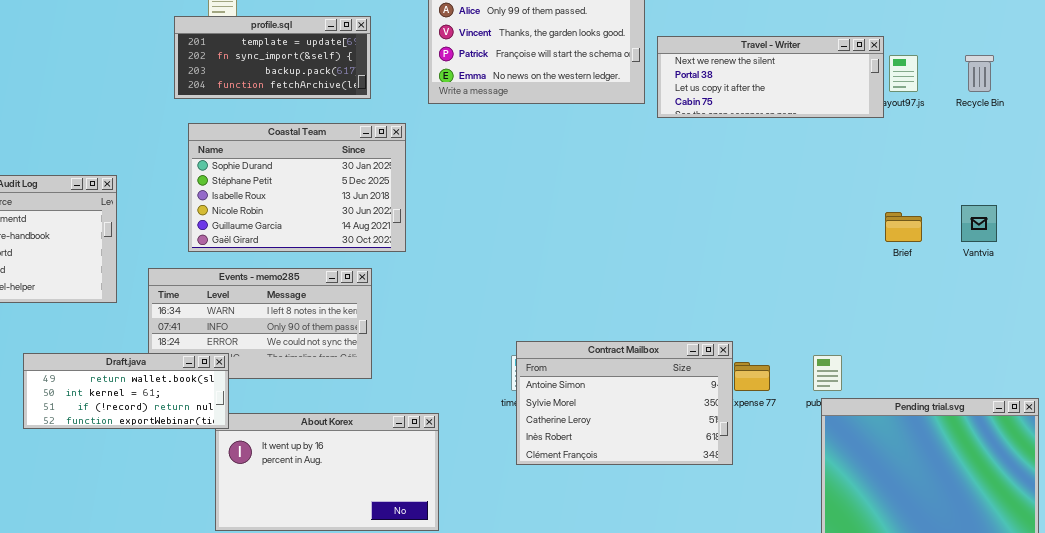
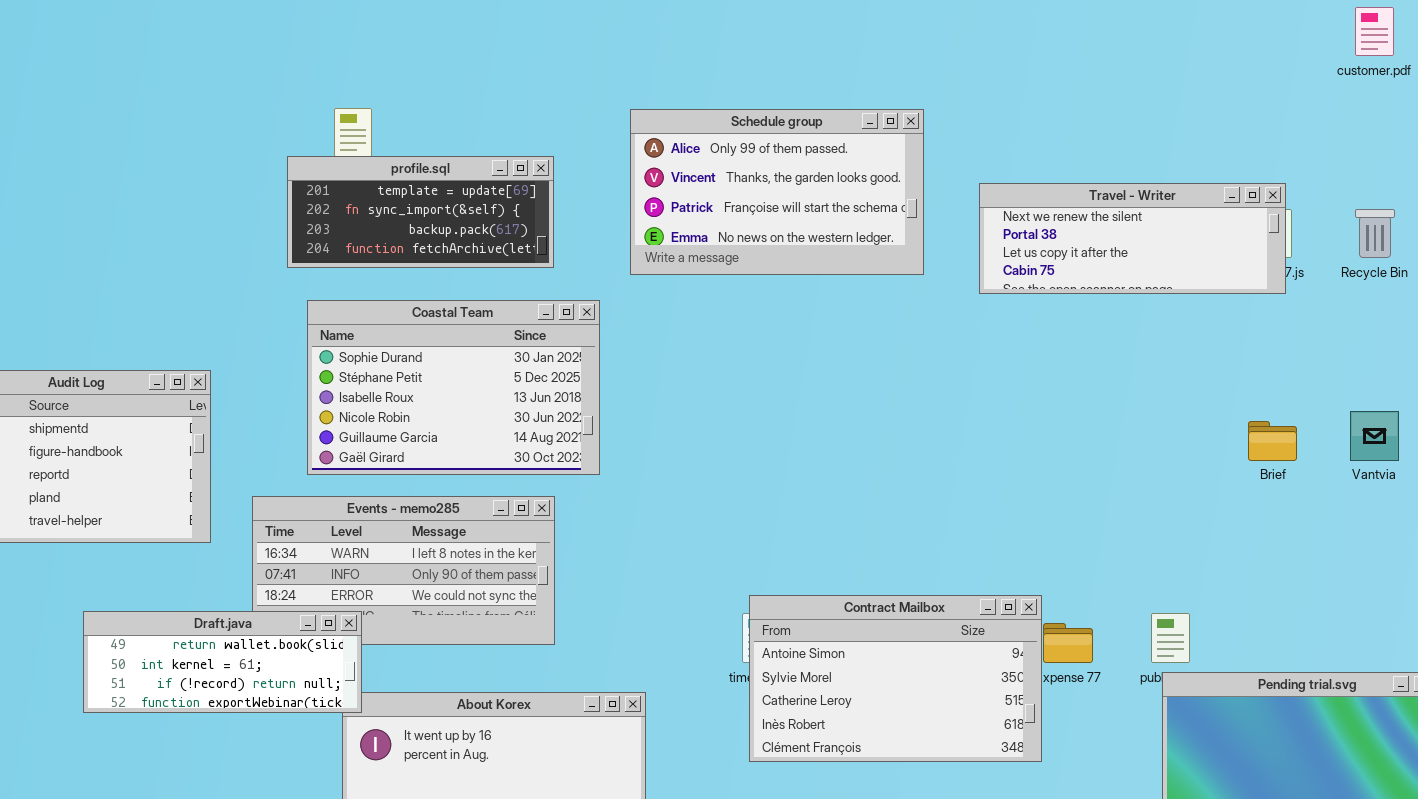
Travel - Writer: [657,36,884,118] -> [979,183,1286,294], moved

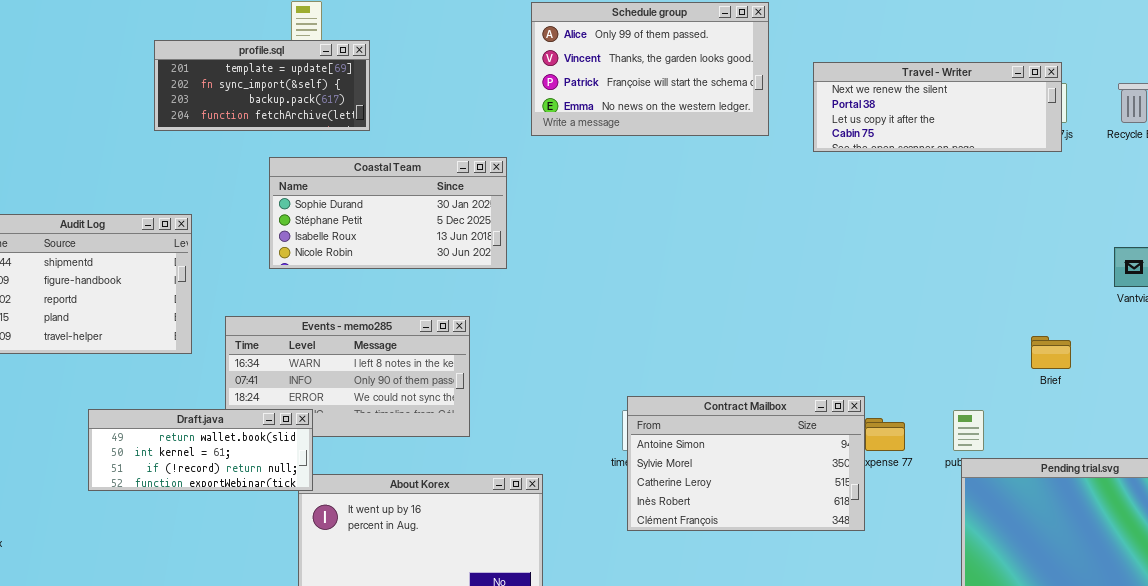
profile.sql: [287,156,554,268] -> [154,40,370,131], moved
Coastal Team: [307,300,600,475] -> [269,157,507,269], resized
Brief: [1248,421,1297,461] -> [1031,336,1071,369], moved

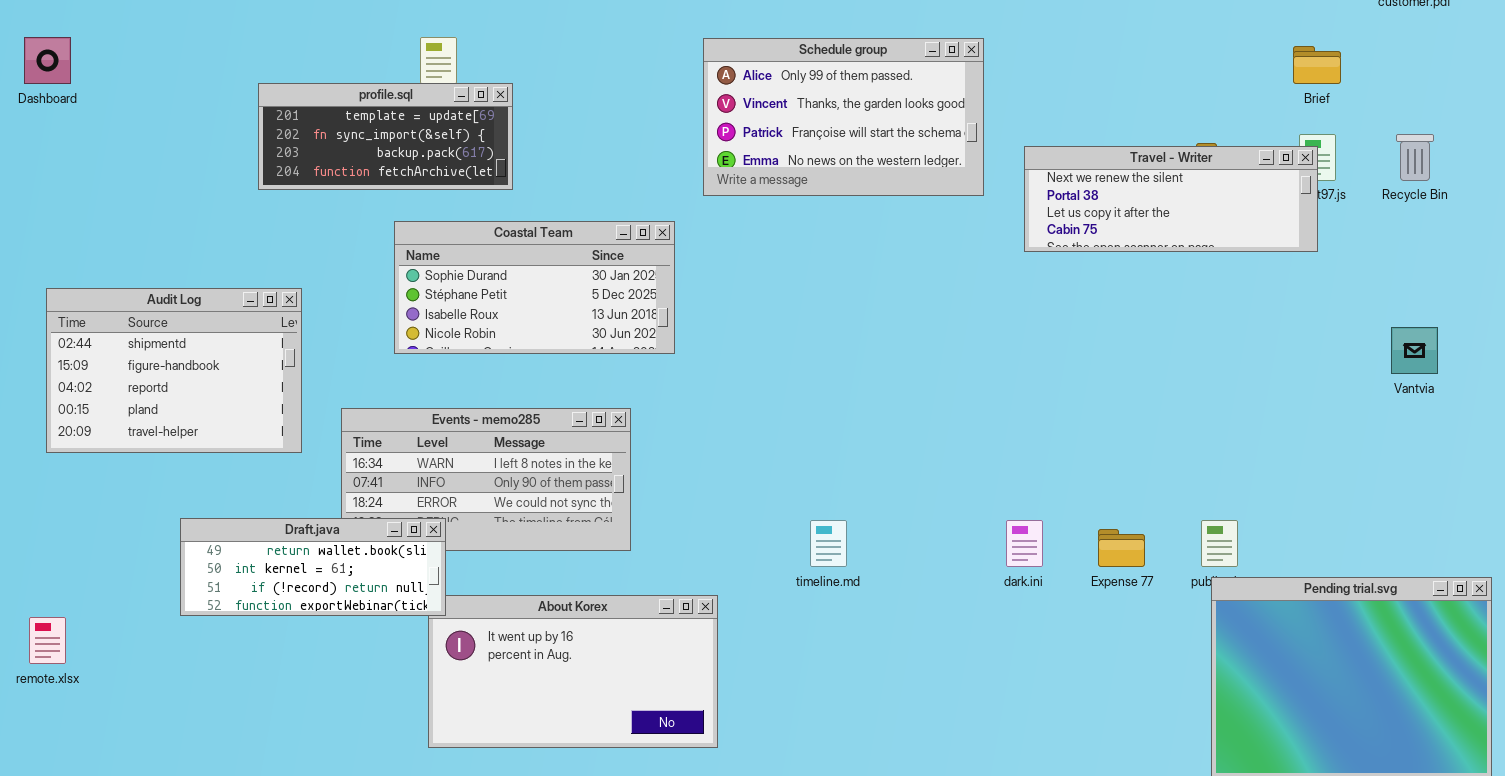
Travel - Writer: [813,62,1062,152] -> [1024,146,1318,252], moved
Brief: [1031,336,1071,369] -> [1293,46,1341,84], moved
Contract Mailbox: [627,396,865,531] -> none, closed

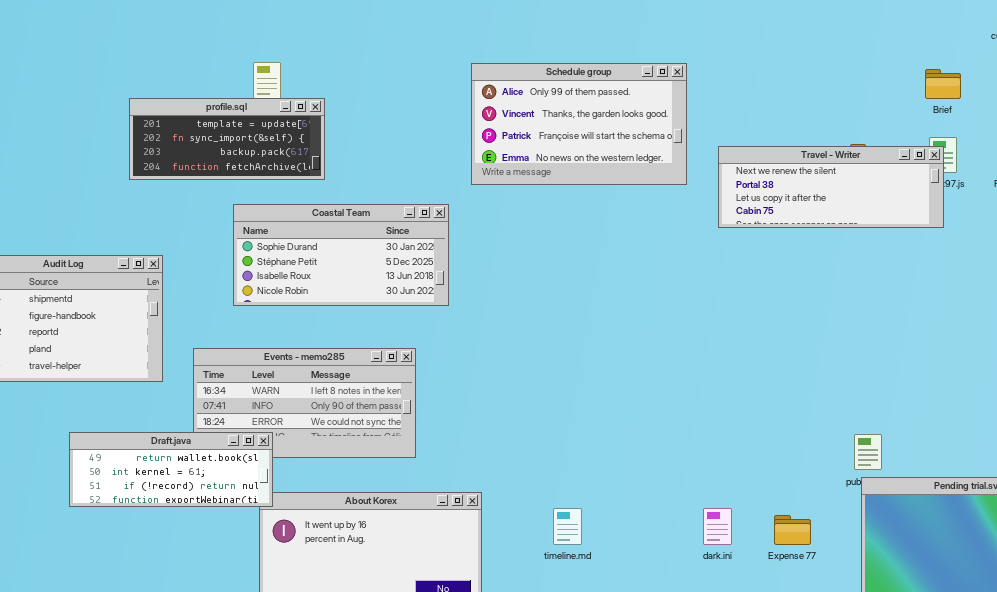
timeline.md: [810,520,847,567] -> [553,508,582,545], moved
dark.ini: [1006,520,1043,567] -> [703,508,732,545], moved
Expense 77: [1098,529,1145,567] -> [774,515,811,545], moved

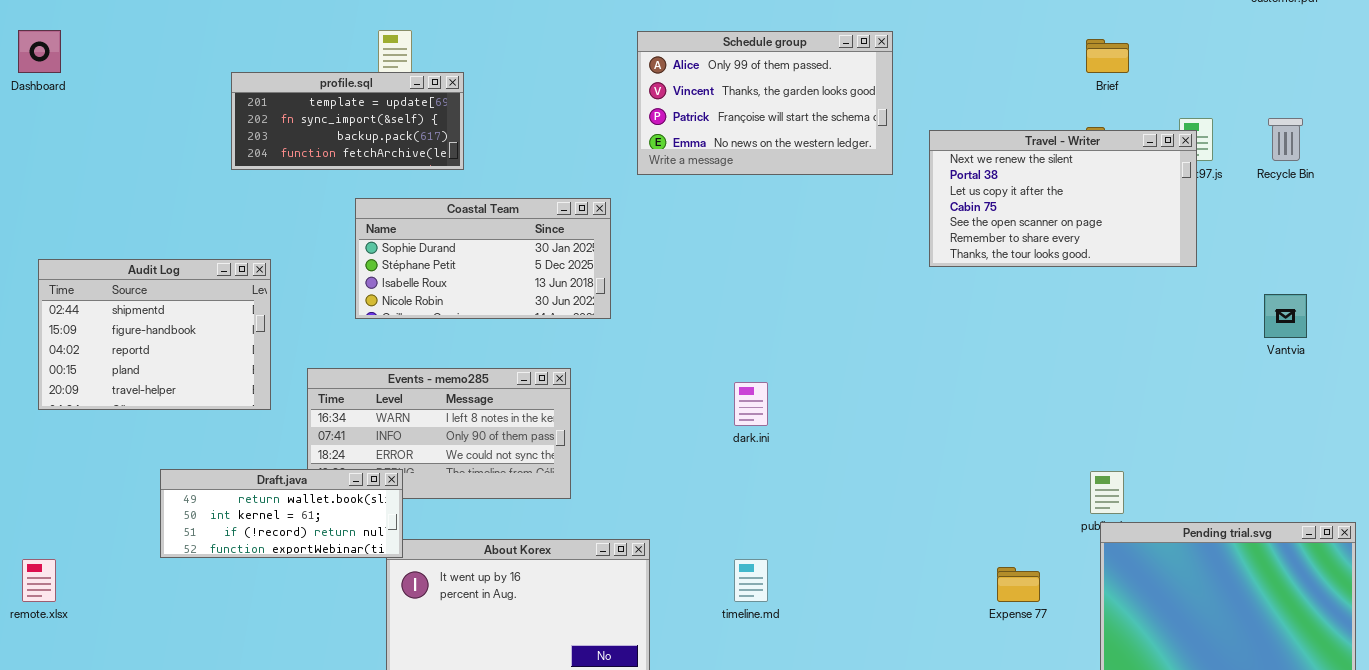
Brief: [925,69,961,99] -> [1086,39,1129,73], moved
Travel - Writer: [718,146,944,228] -> [929,130,1197,267], resized
dark.ini: [703,508,732,545] -> [734,382,768,426], moved

